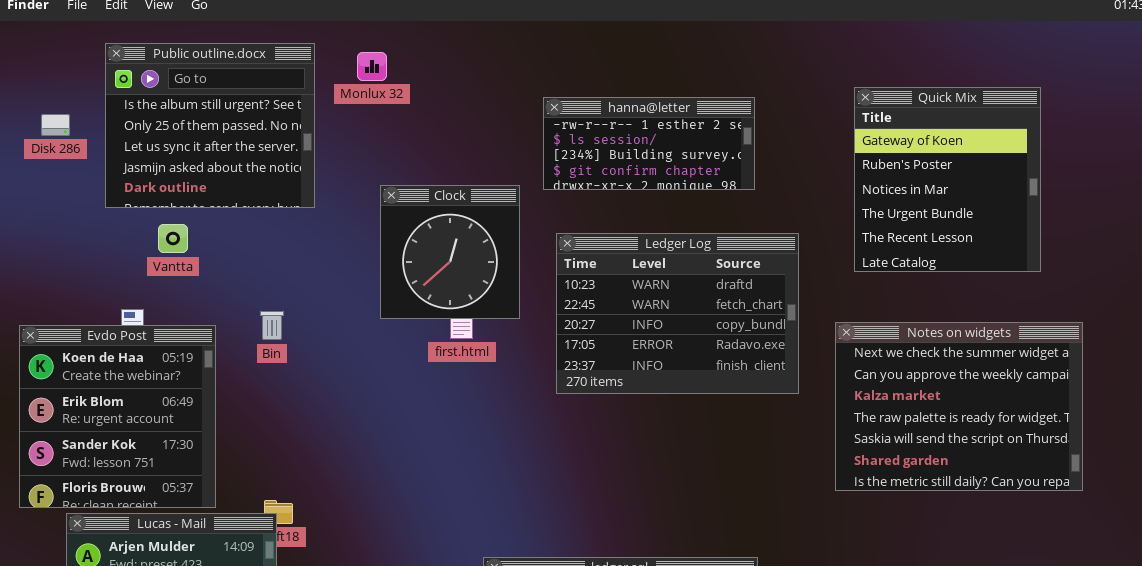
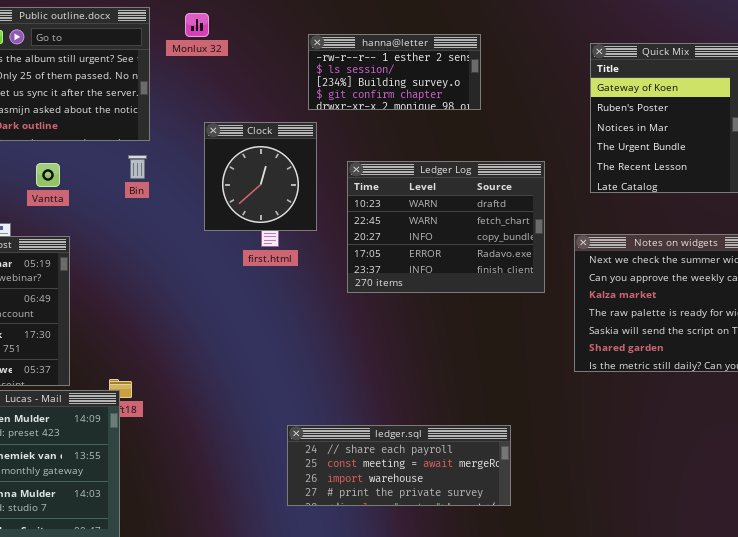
hanna@letter: [543,97,755,190] -> [308,34,481,110], moved
Vantta: [158,224,188,253] -> [36,163,60,187], moved
Bin: [260,311,284,340] -> [128,155,147,179], moved

